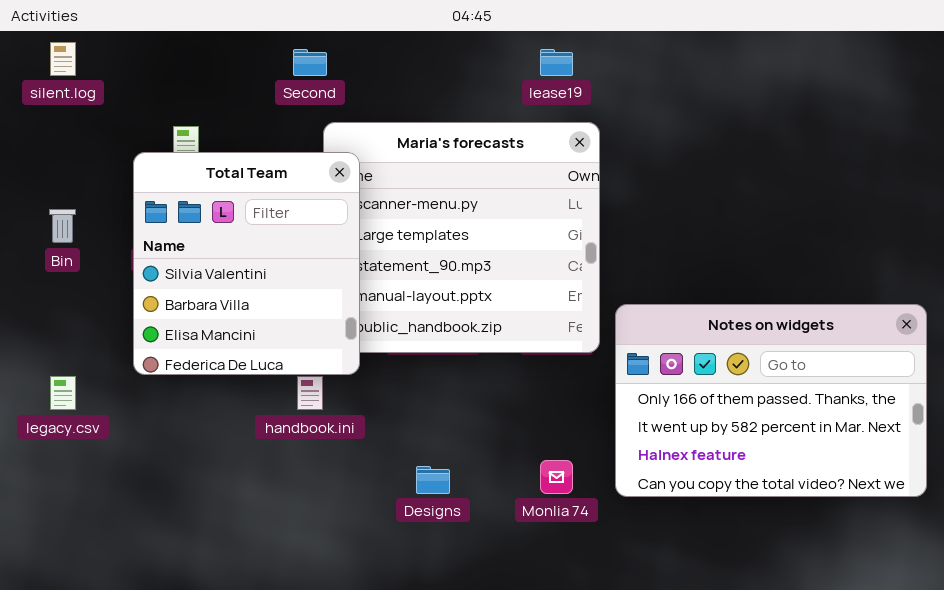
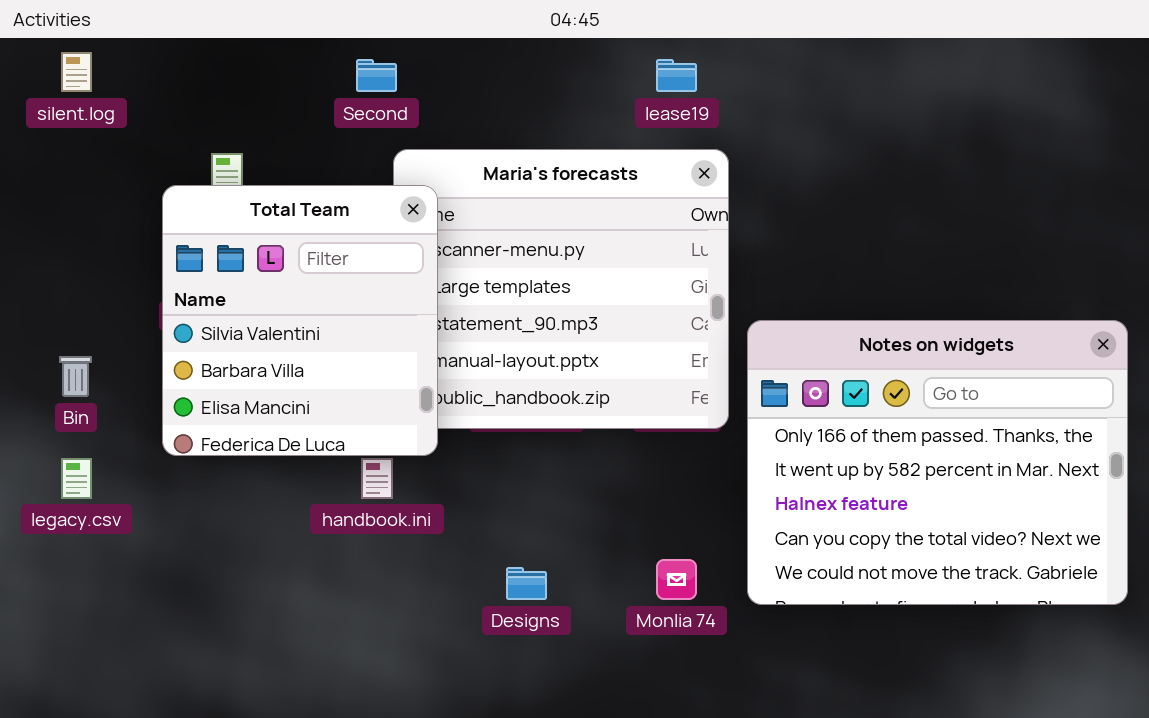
Bin: [49,209,76,243] -> [59,356,92,397], moved
Notes on widgets: [615,304,927,497] -> [747,320,1128,605], resized

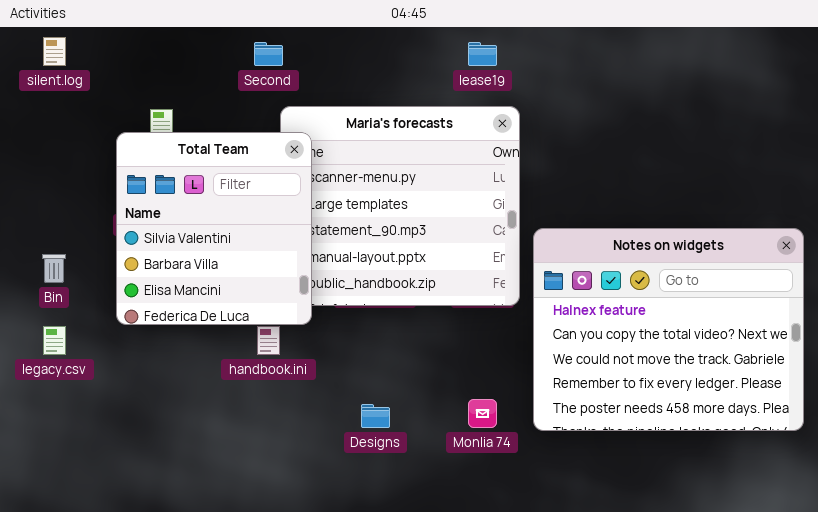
Notes on widgets: [747,320,1128,605] -> [533,228,804,431], scrolled down 2 rows

